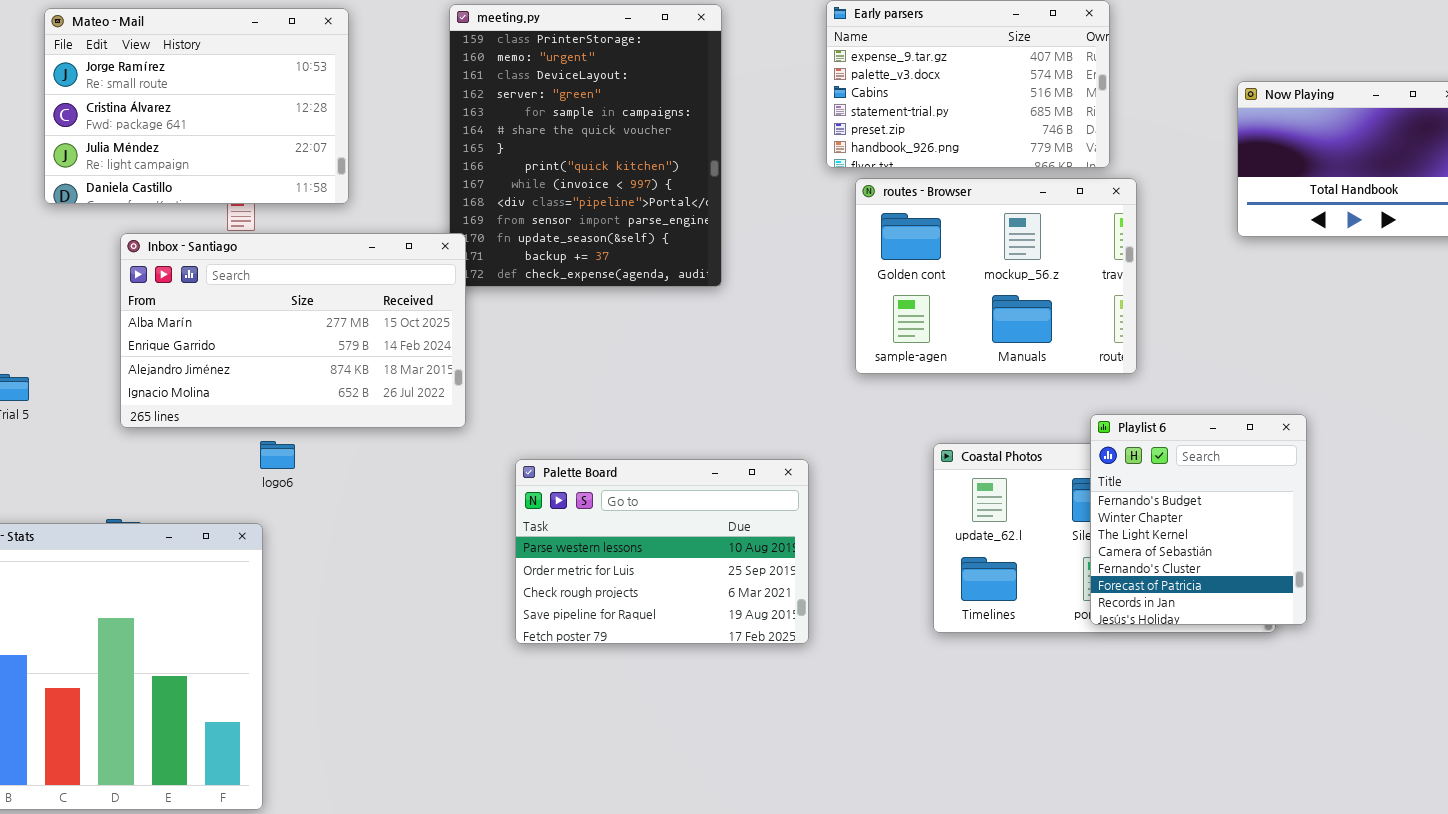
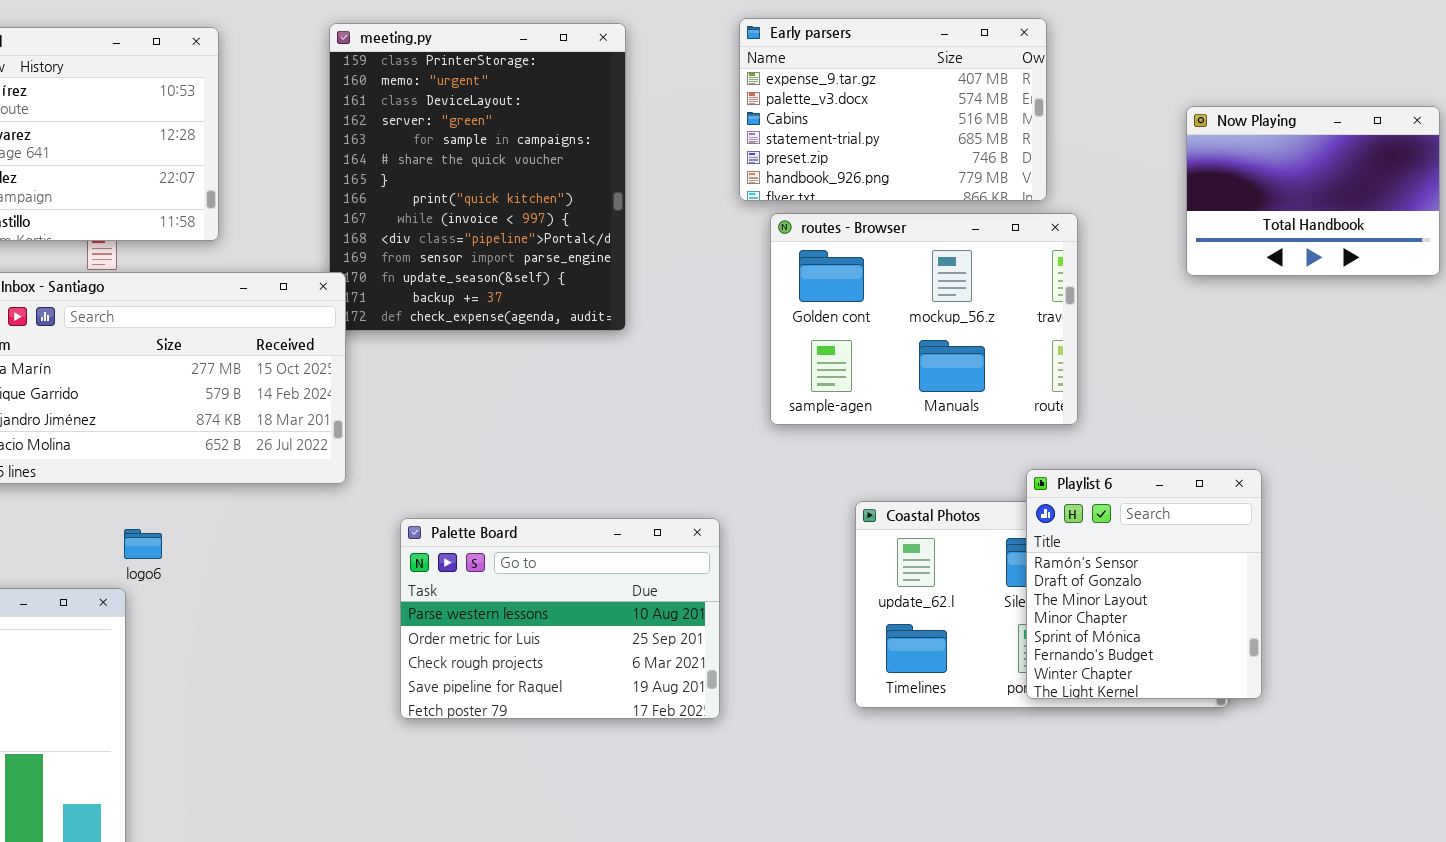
Playlist 6: [1090,414,1307,625] -> [1026,469,1262,699], scrolled up 5 rows
logo6: [260,441,295,469] -> [124,529,162,559], moved

